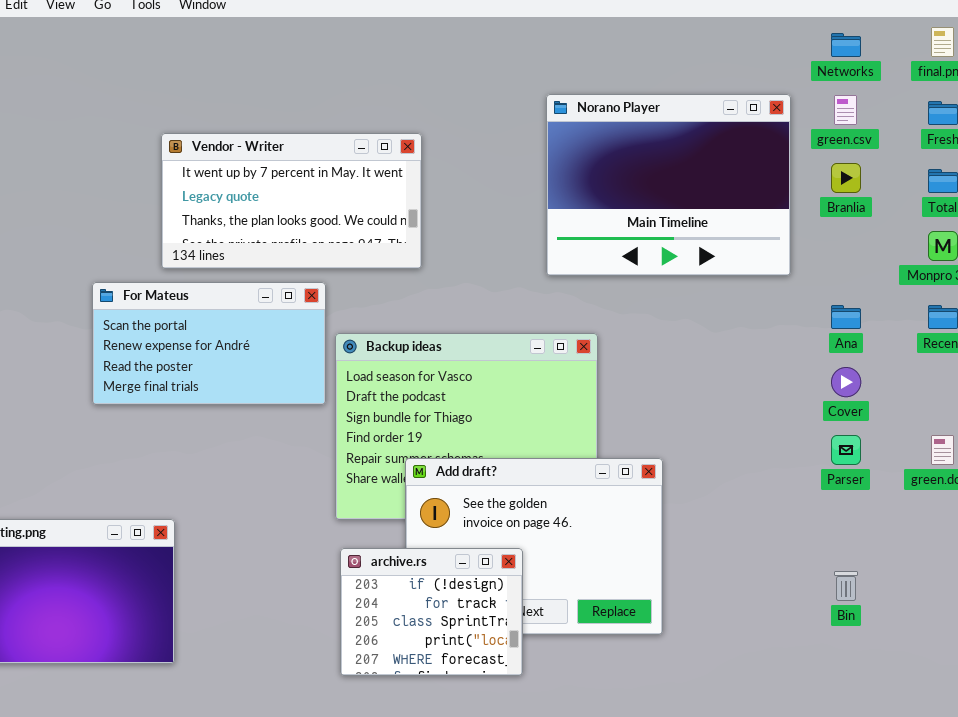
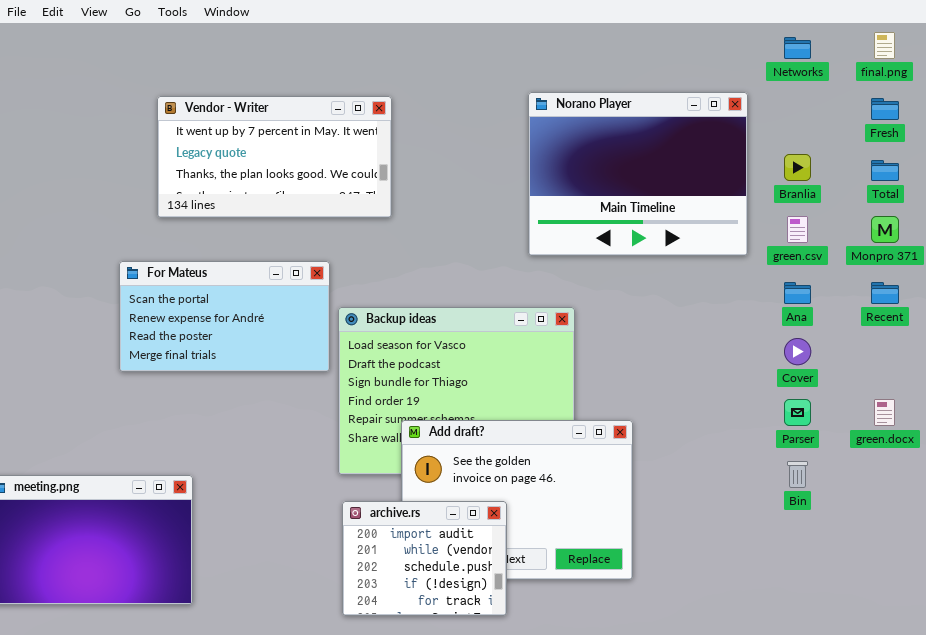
green.csv: [834,95,857,125] -> [787,216,808,243], moved
Vendor - Writer: [161,133,422,269] -> [157,96,392,218], moved
archive.rs: [340,548,523,676] -> [342,501,507,616], scrolled up 3 rows
Bin: [834,571,858,601] -> [787,461,808,488], moved

